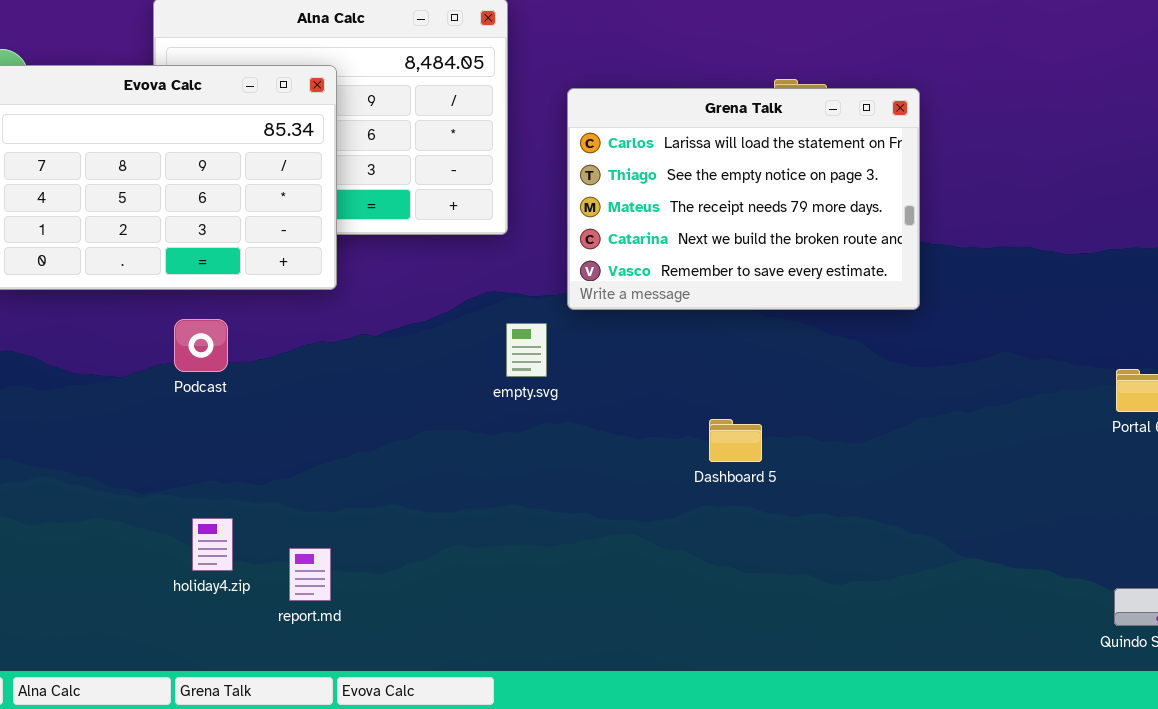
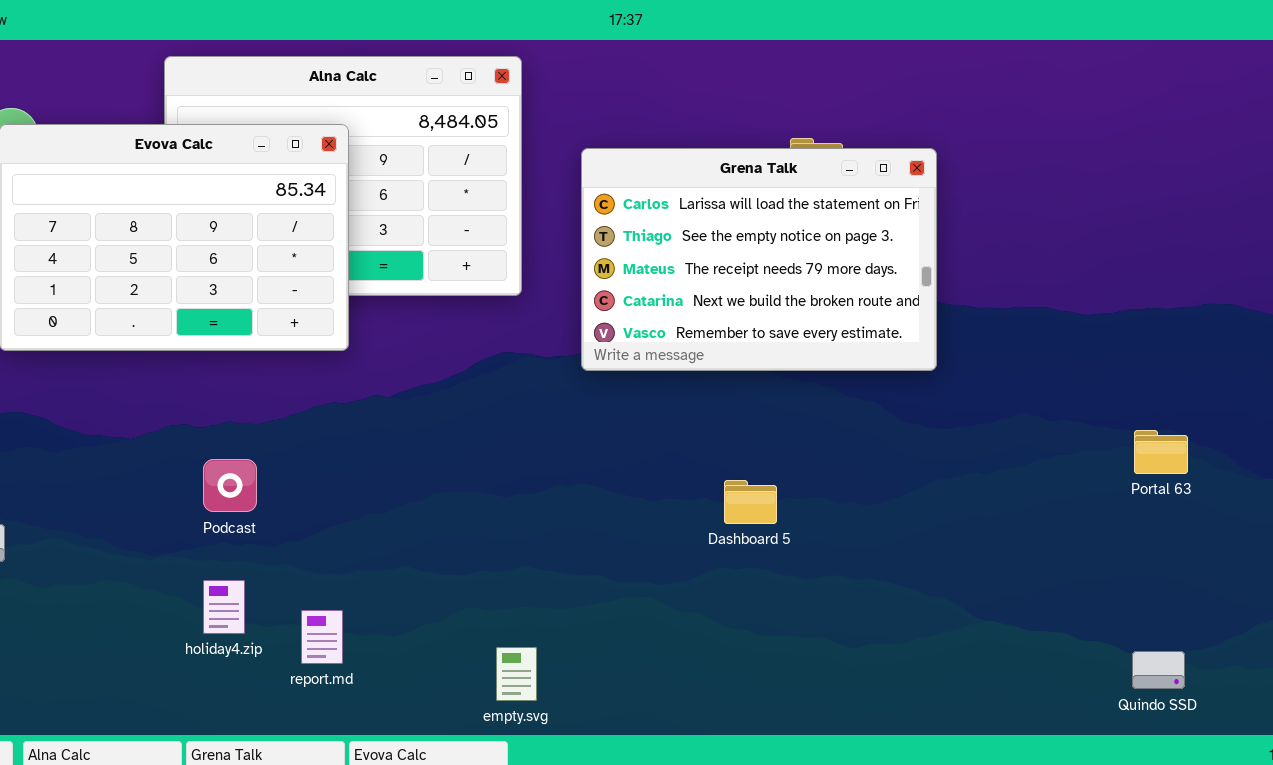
Podcast: [174,319,228,372] -> [203,459,257,512], moved
empty.svg: [506,323,547,377] -> [496,647,537,701], moved

